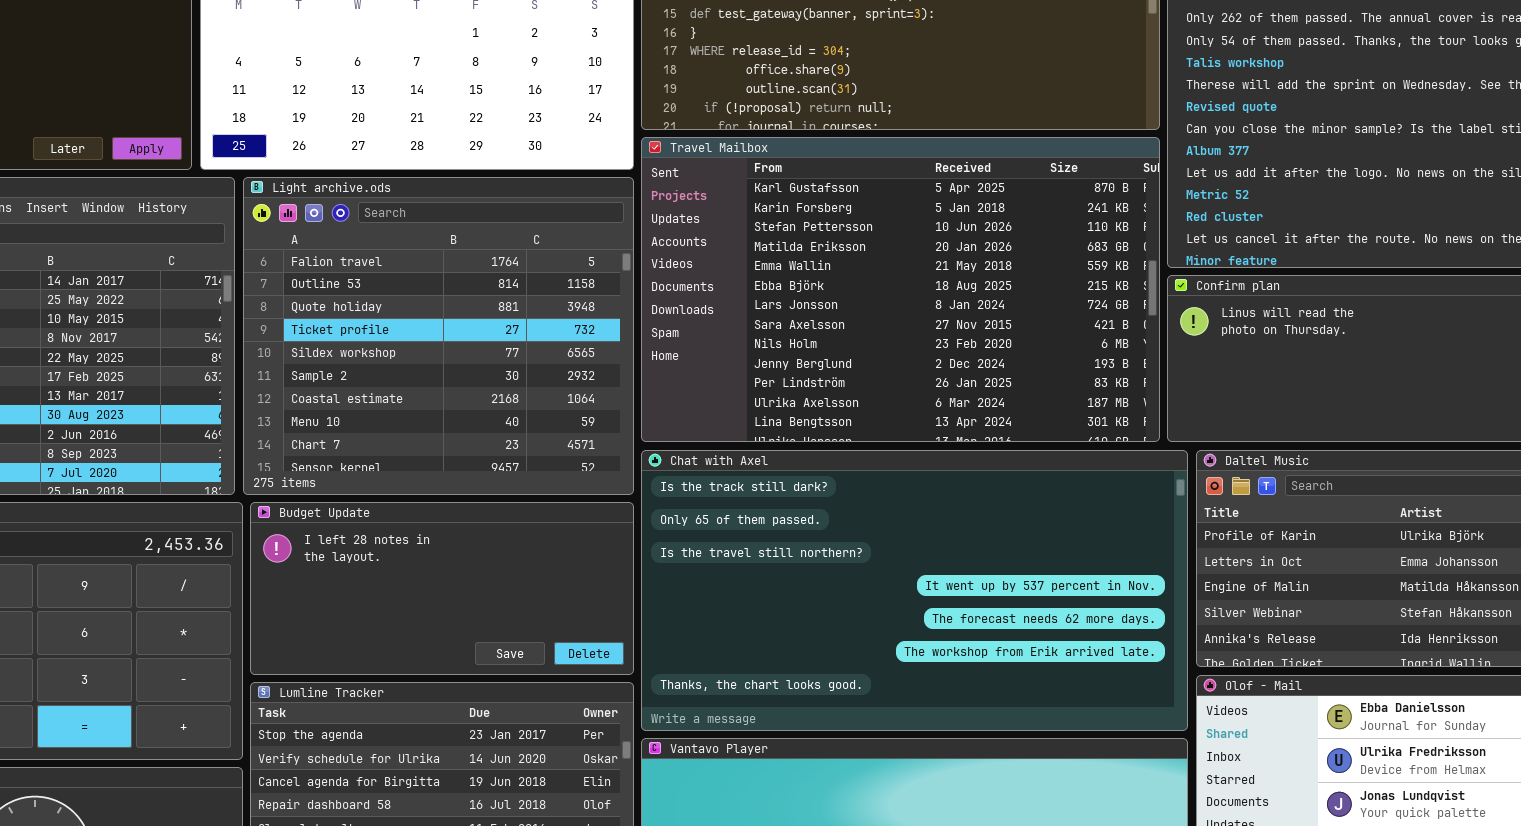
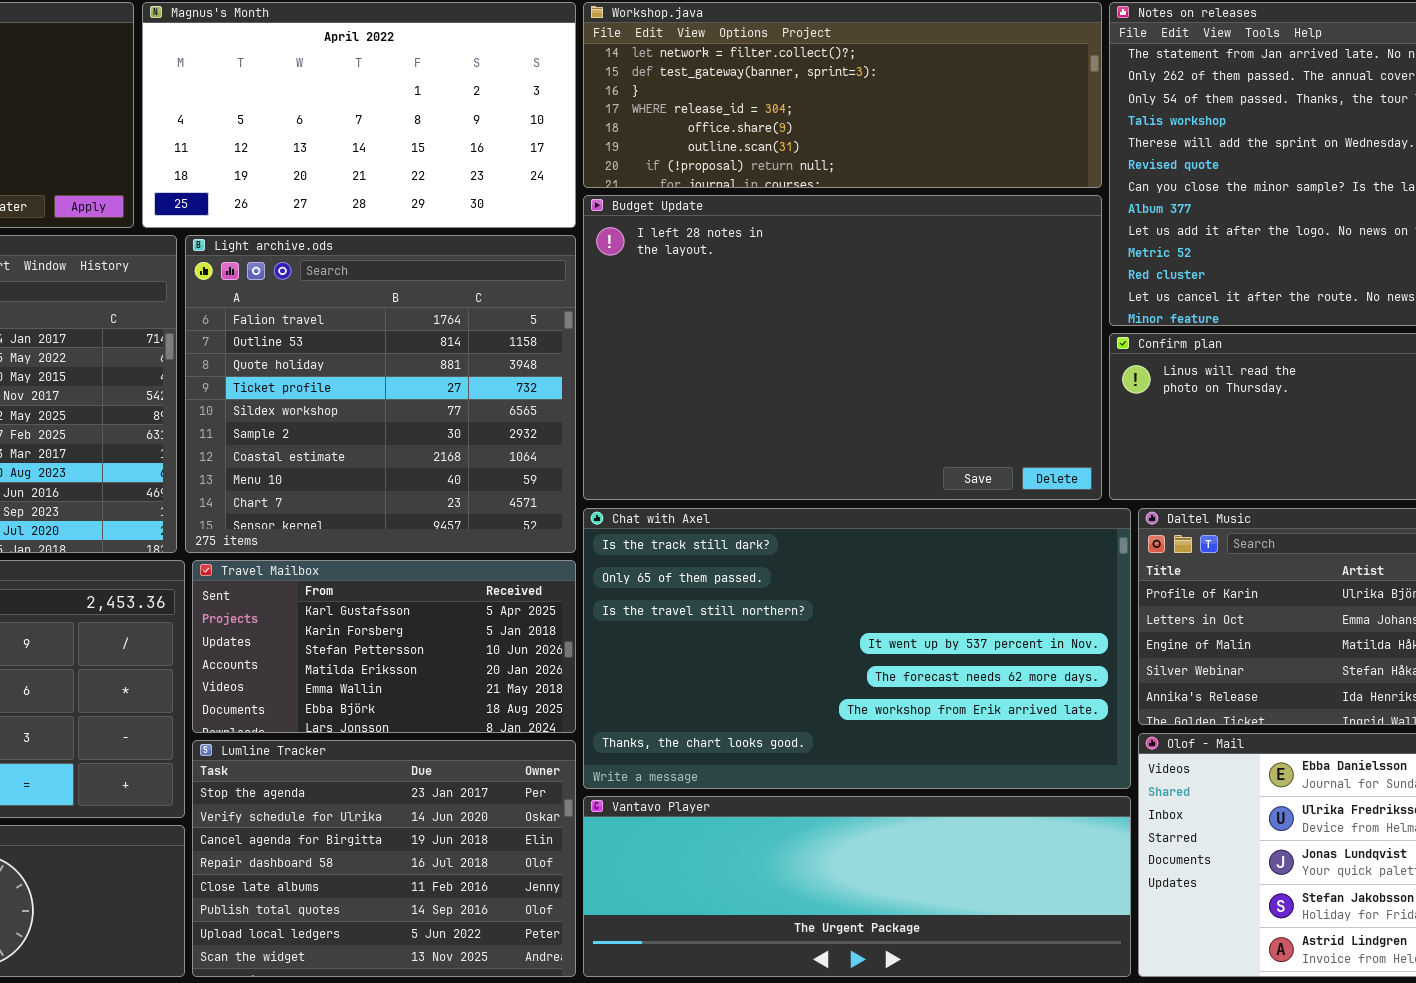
Travel Mailbox: [641,137,1160,442] -> [192,560,576,733], moved, resized
Budget Update: [250,502,634,675] -> [583,195,1102,500], moved, resized

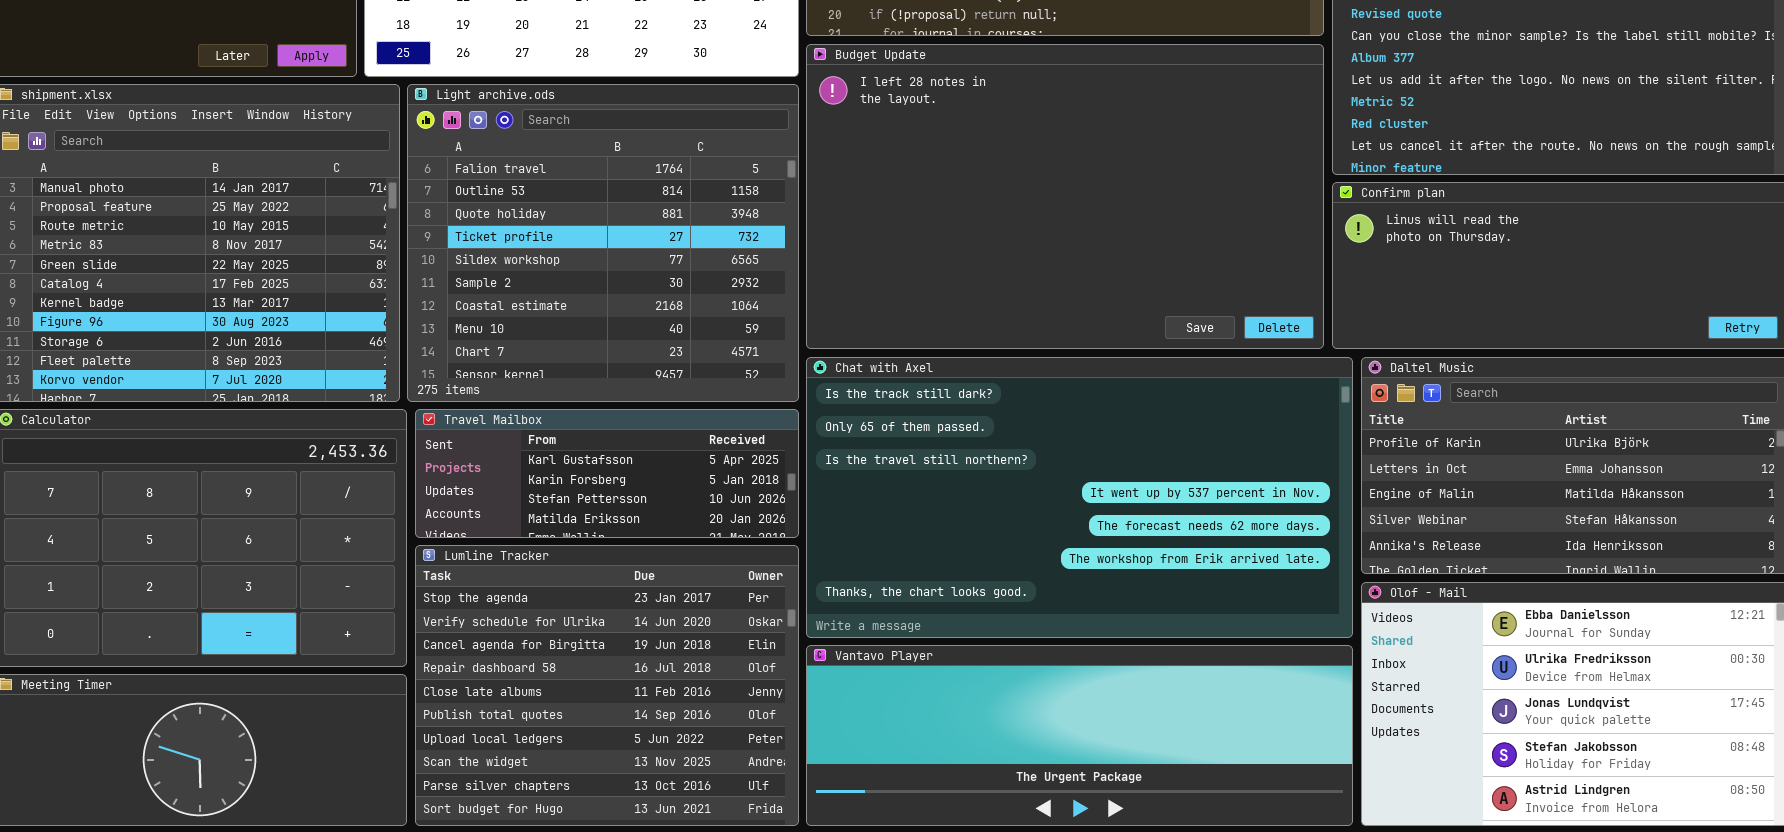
Travel Mailbox: [192,560,576,733] -> [415,409,799,538], resized
Lumline Tracker: [192,740,576,977] -> [415,545,799,826], resized

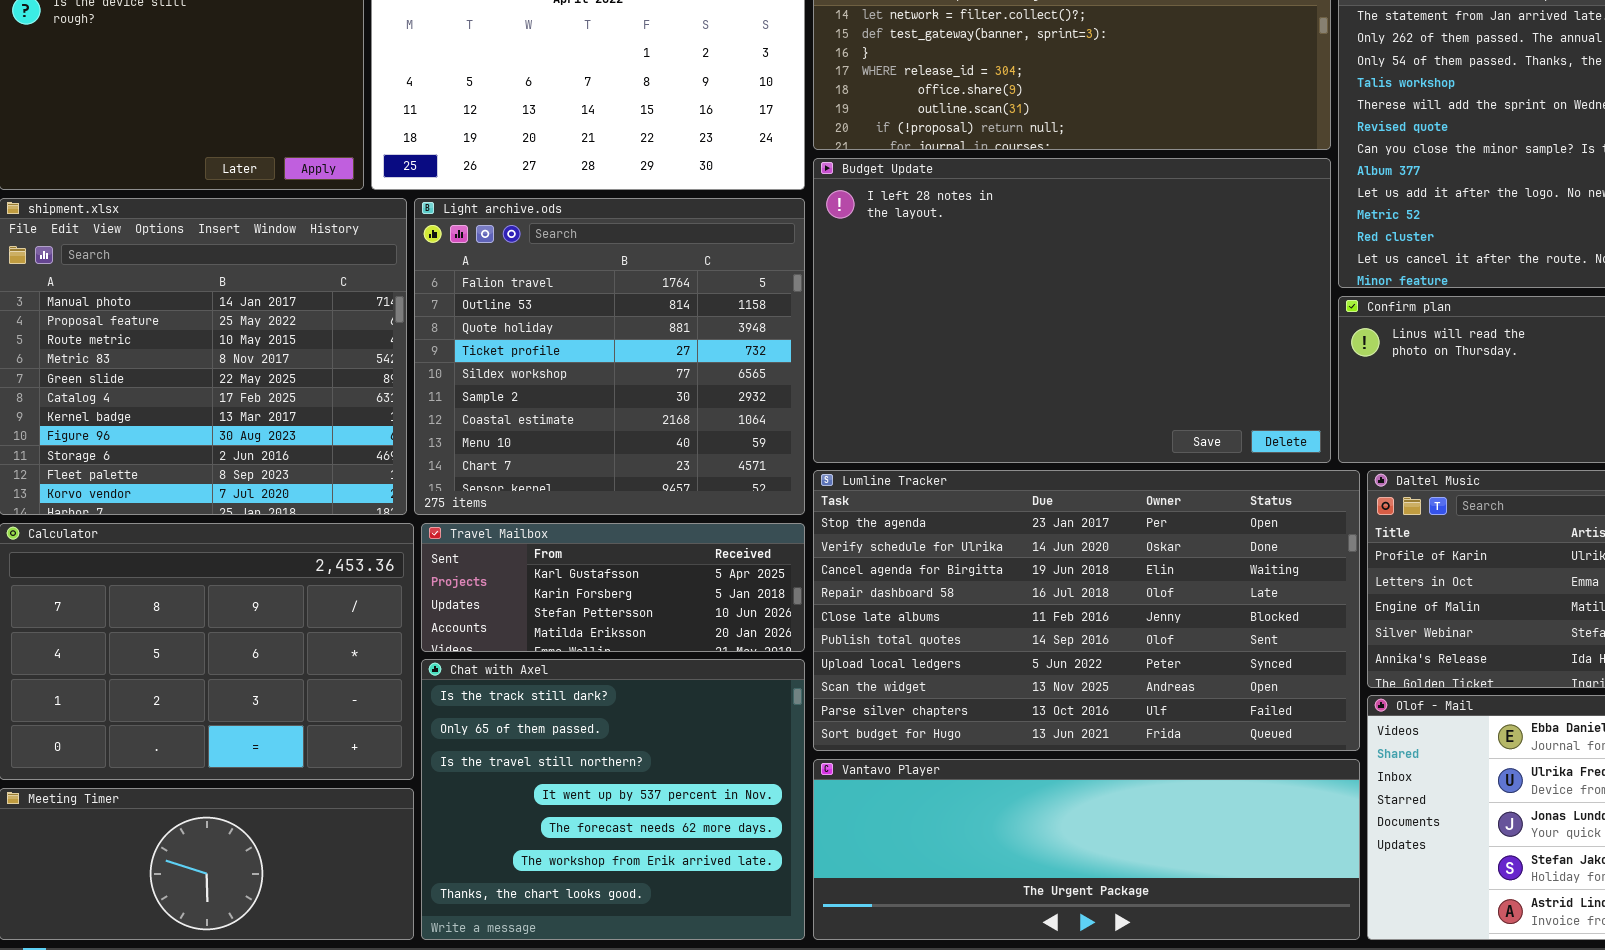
Chat with Axel: [806,357,1353,638] -> [421,659,805,940], moved, resized
Lumline Tracker: [415,545,799,826] -> [813,470,1360,751], moved, resized

